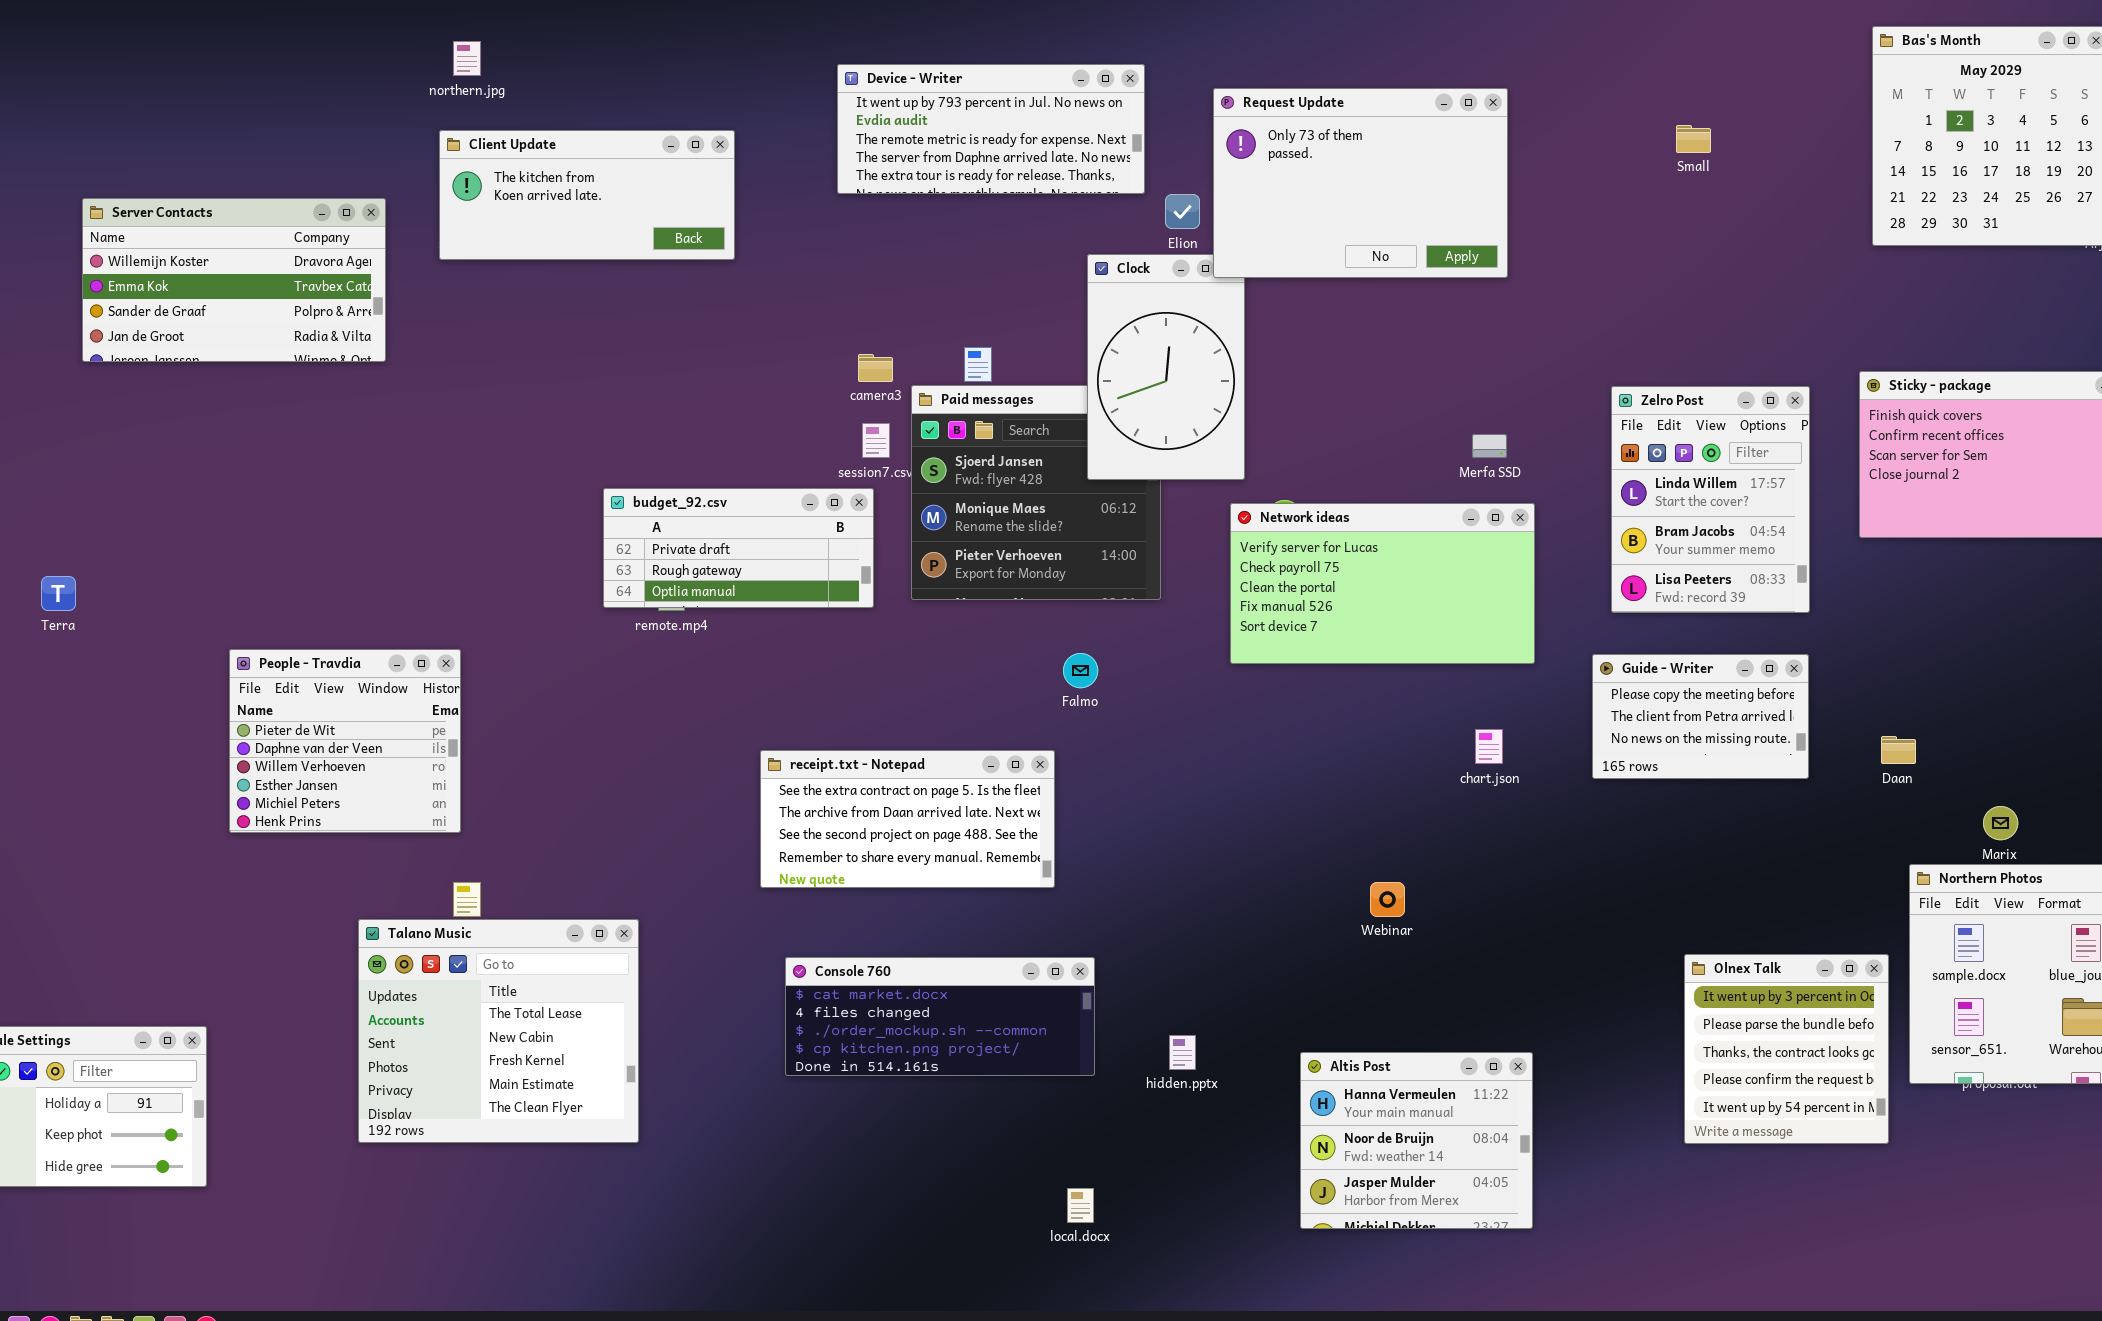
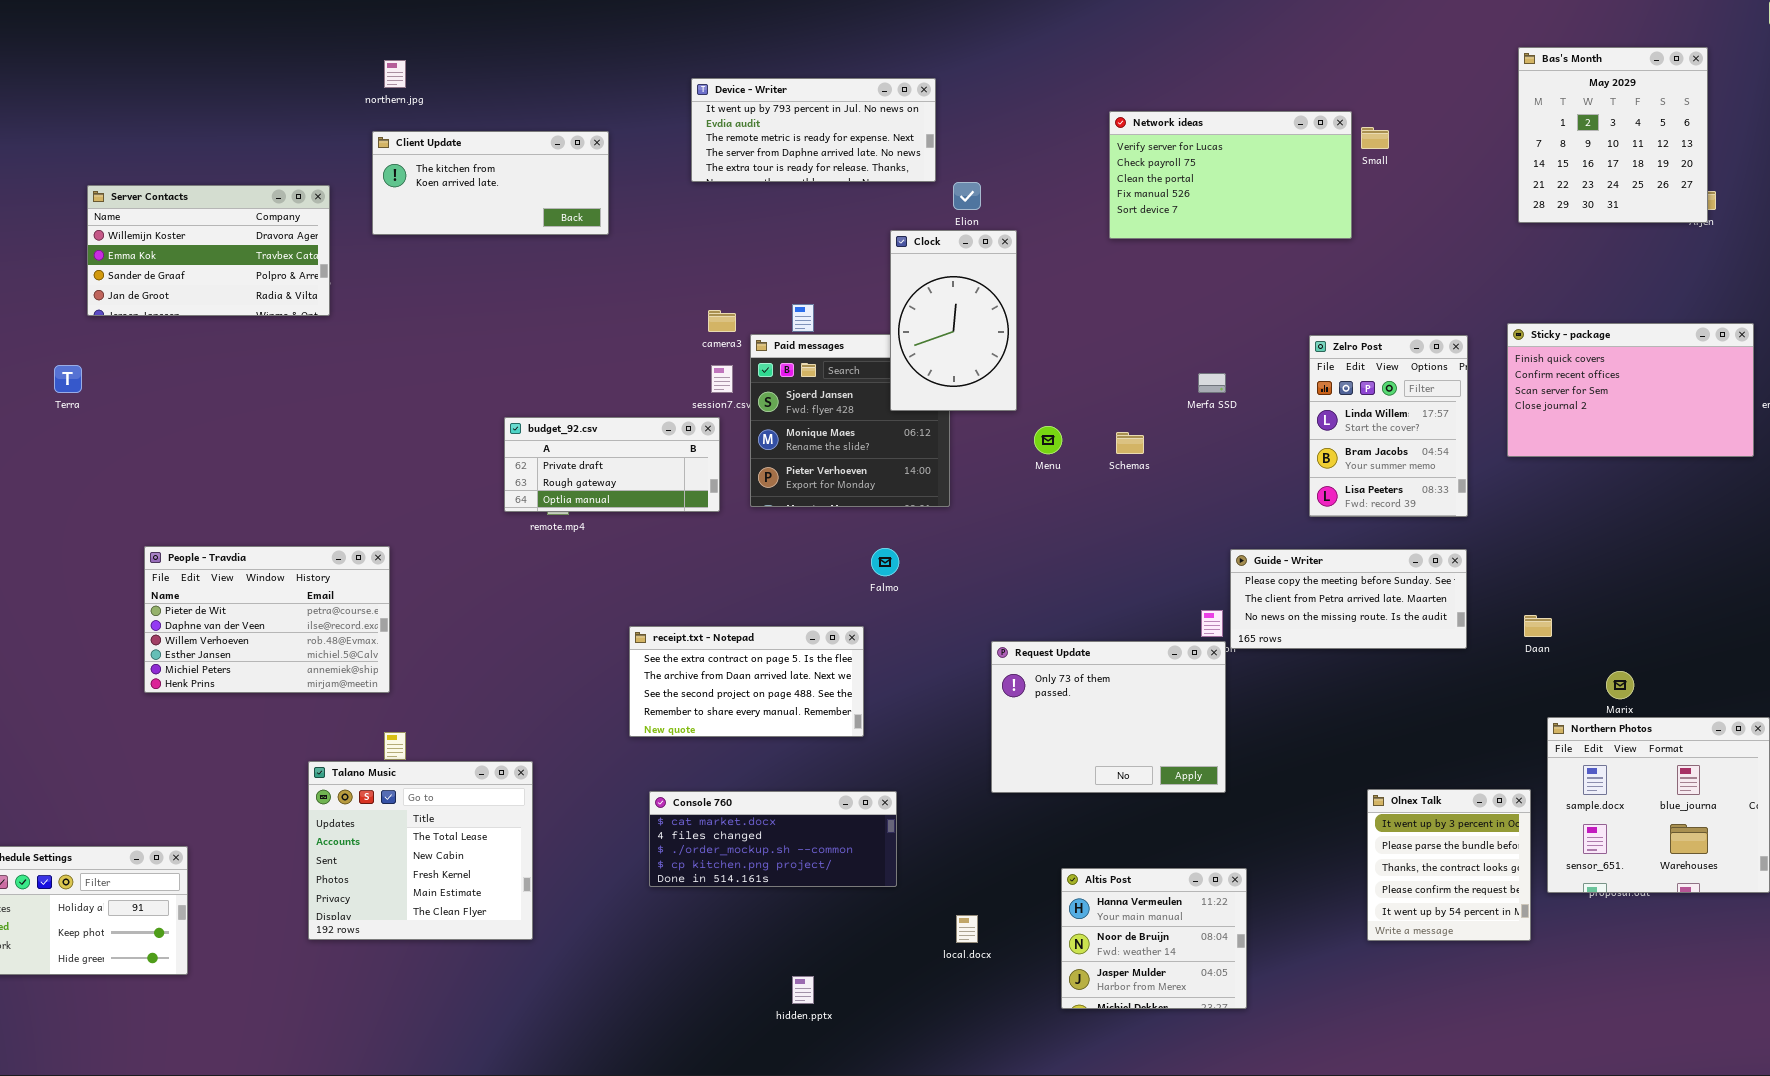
Request Update: [1213,88,1508,278] -> [991,641,1226,793], moved
Network ideas: [1230,503,1535,664] -> [1109,111,1352,239], moved
Terra: [41,576,76,611] -> [54,365,82,393], moved
People - Travdia: [229,649,461,833] -> [144,546,390,693], resized
Guide - Writer: [1592,654,1809,779] -> [1230,549,1467,649], resized
hidden.pptx: [1169,1035,1196,1070] -> [792,976,814,1004], moved
local.docx: [1067,1188,1094,1223] -> [956,915,978,943], moved

